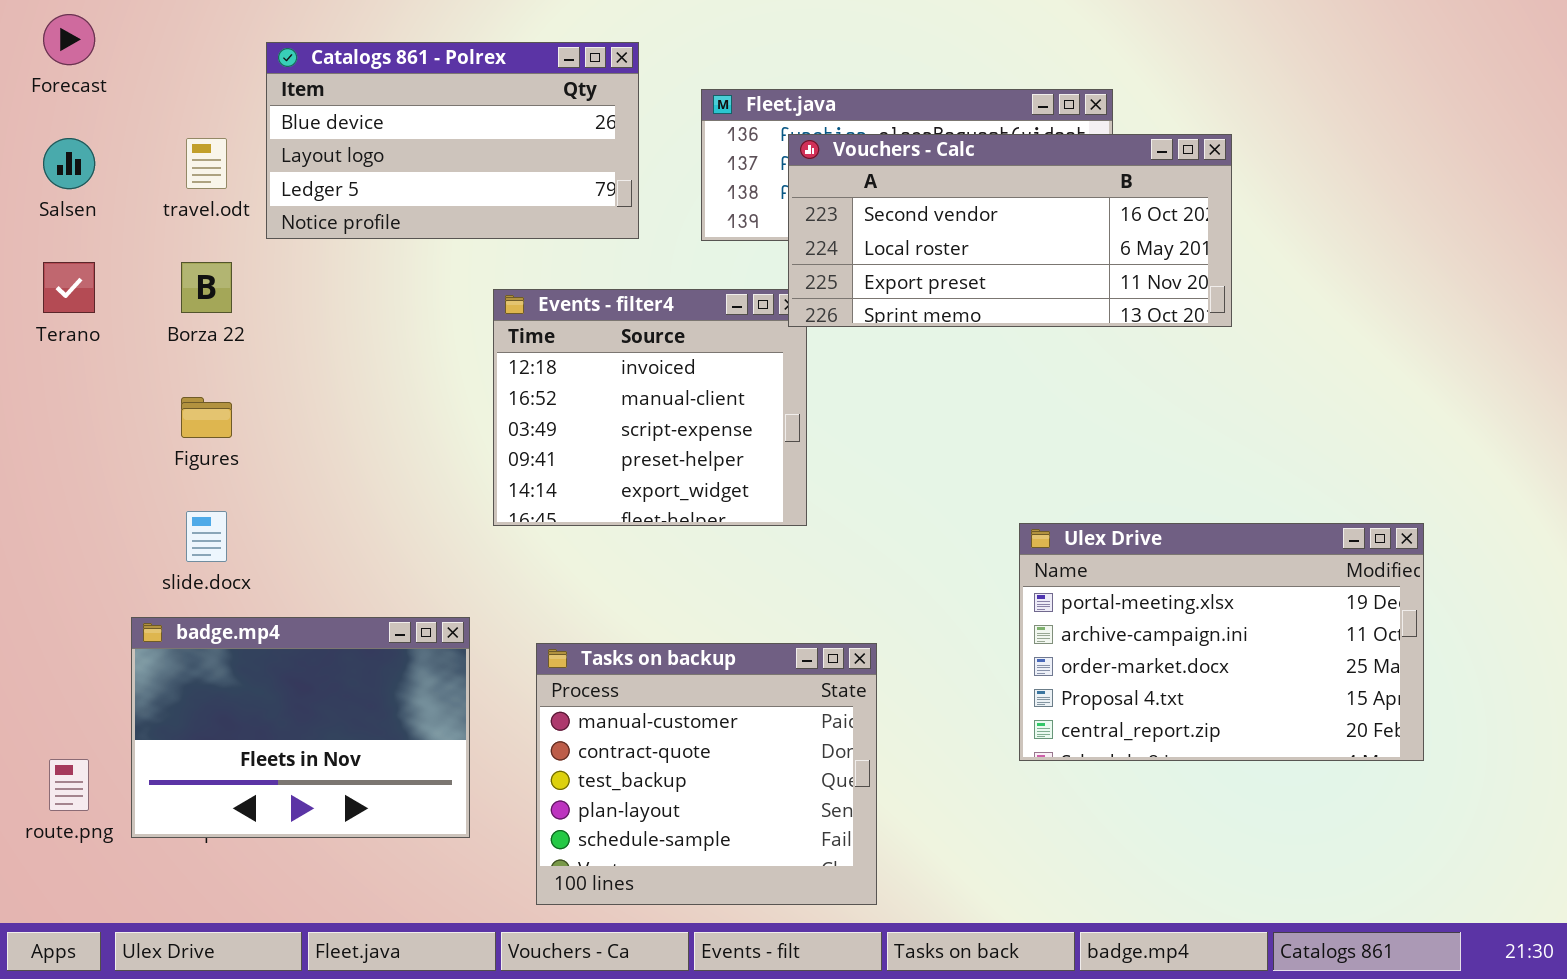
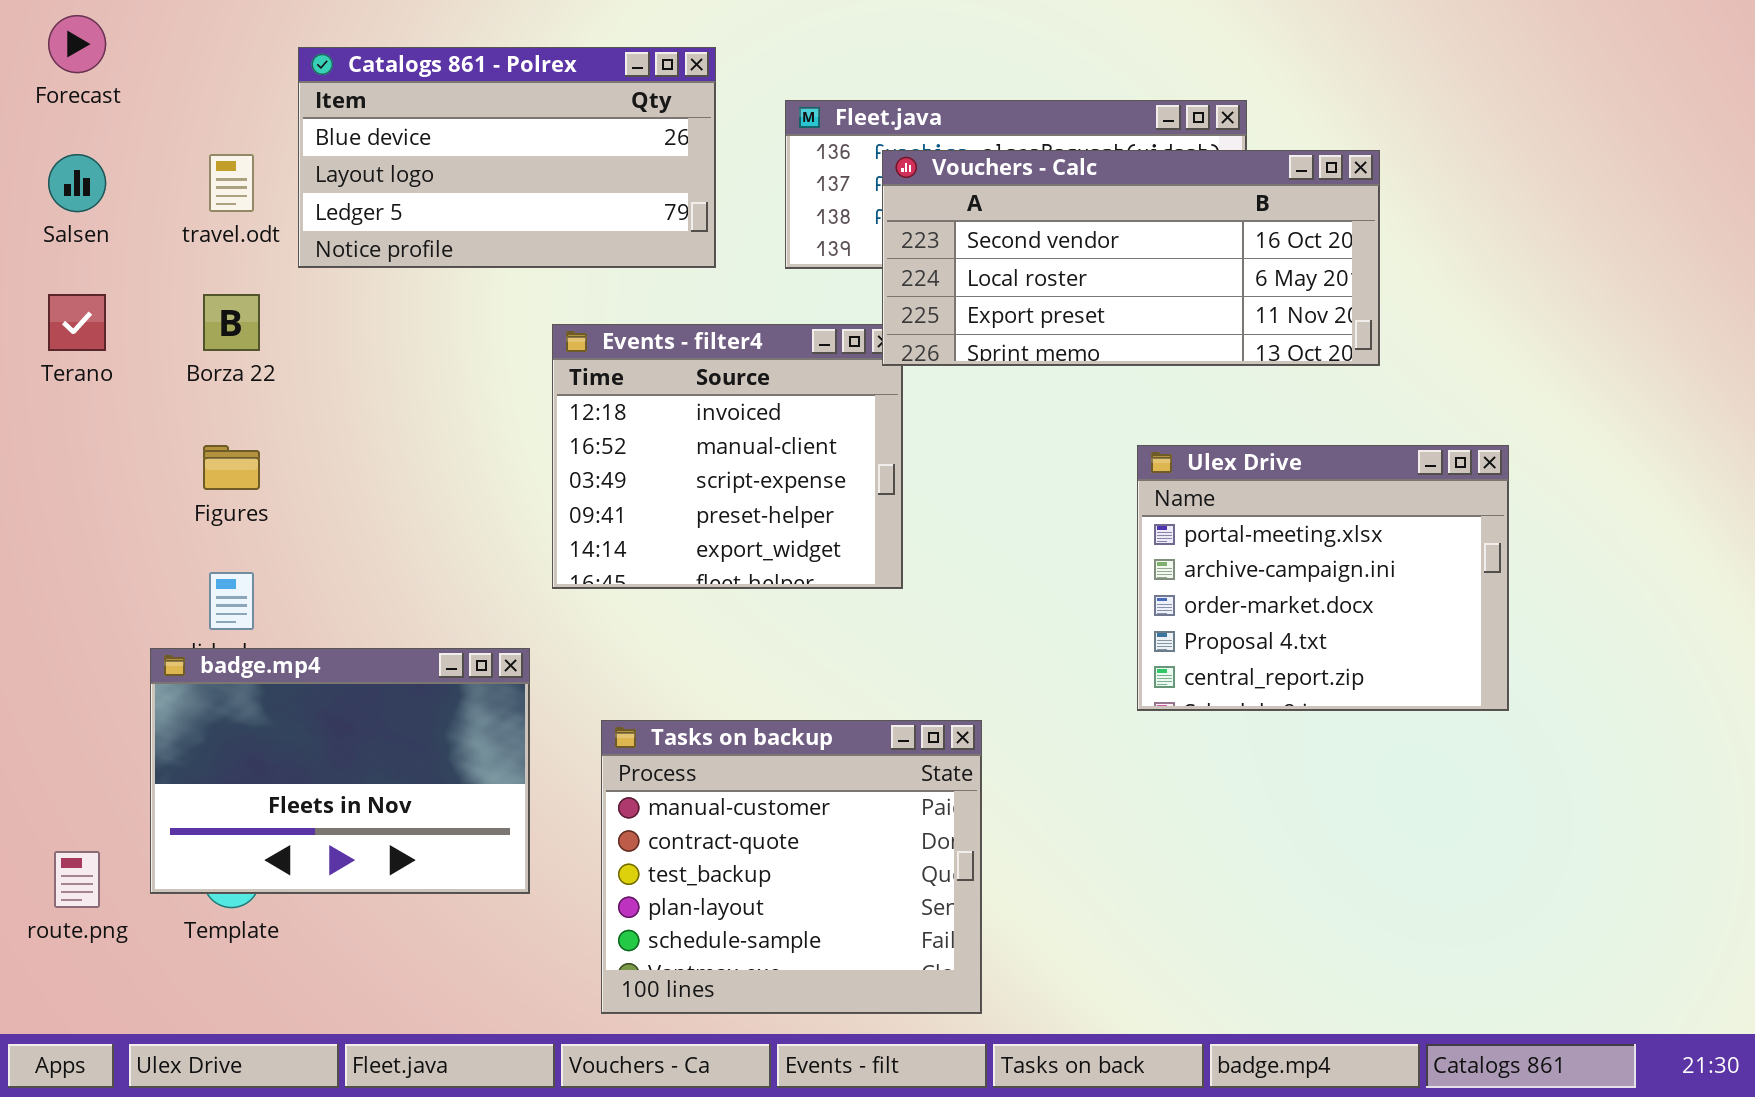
Ulex Drive: [1019,523,1424,761] -> [1137,445,1509,711], moved, resized
badge.mp4: [131,617,470,838] -> [150,648,530,894], moved

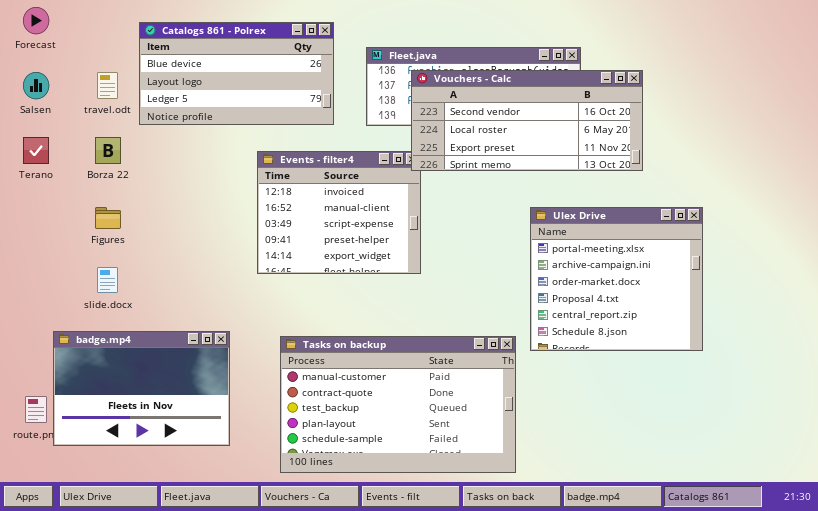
Ulex Drive: [1137,445,1509,711] -> [530,207,703,351], resized
badge.mp4: [150,648,530,894] -> [53,331,230,446], moved
Tasks on backup: [601,720,982,1014] -> [280,336,516,473], resized

